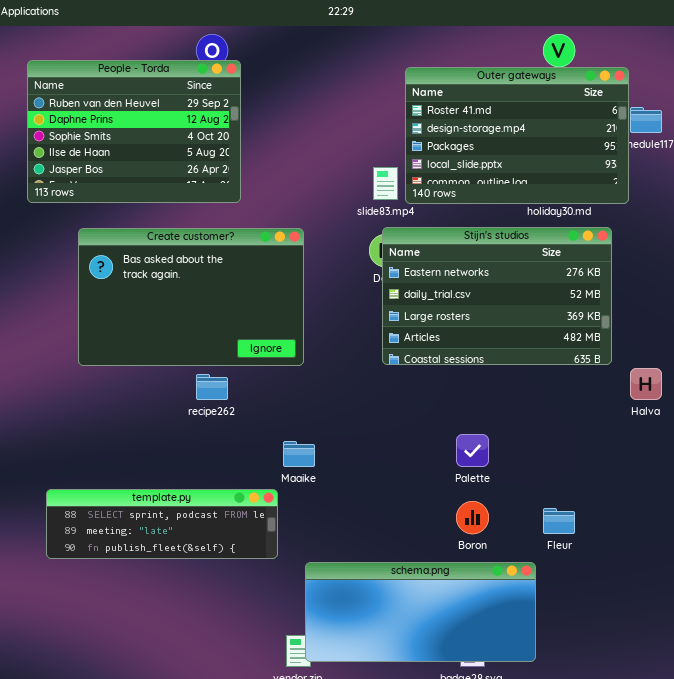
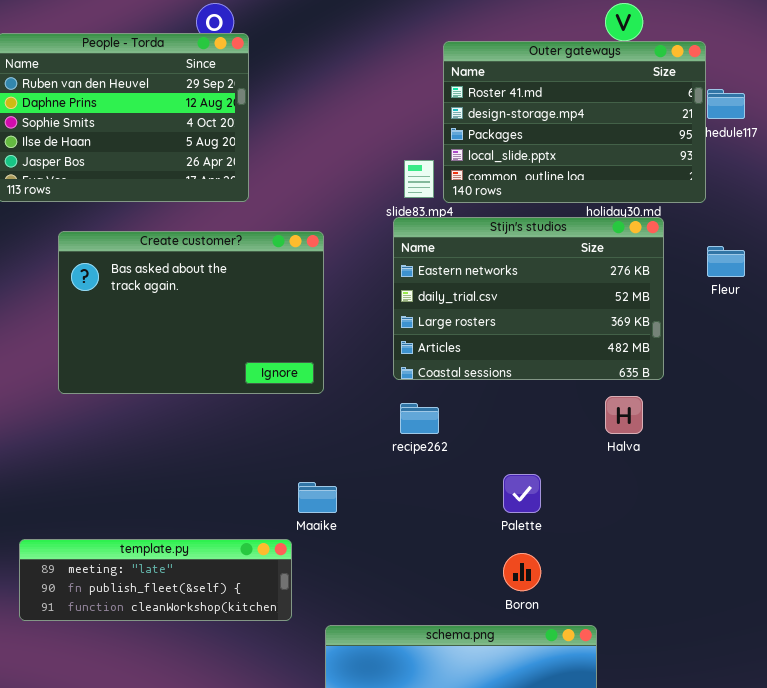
Stijn's studios: [382,227,612,365] -> [393,217,664,380], moved
Halva: [630,368,662,400] -> [605,396,643,434], moved
recipe262: [196,374,228,400] -> [400,403,439,434], moved
template.py: [46,489,278,559] -> [19,539,292,621], scrolled down 1 row
Fleur: [543,508,575,534] -> [707,246,745,277], moved

